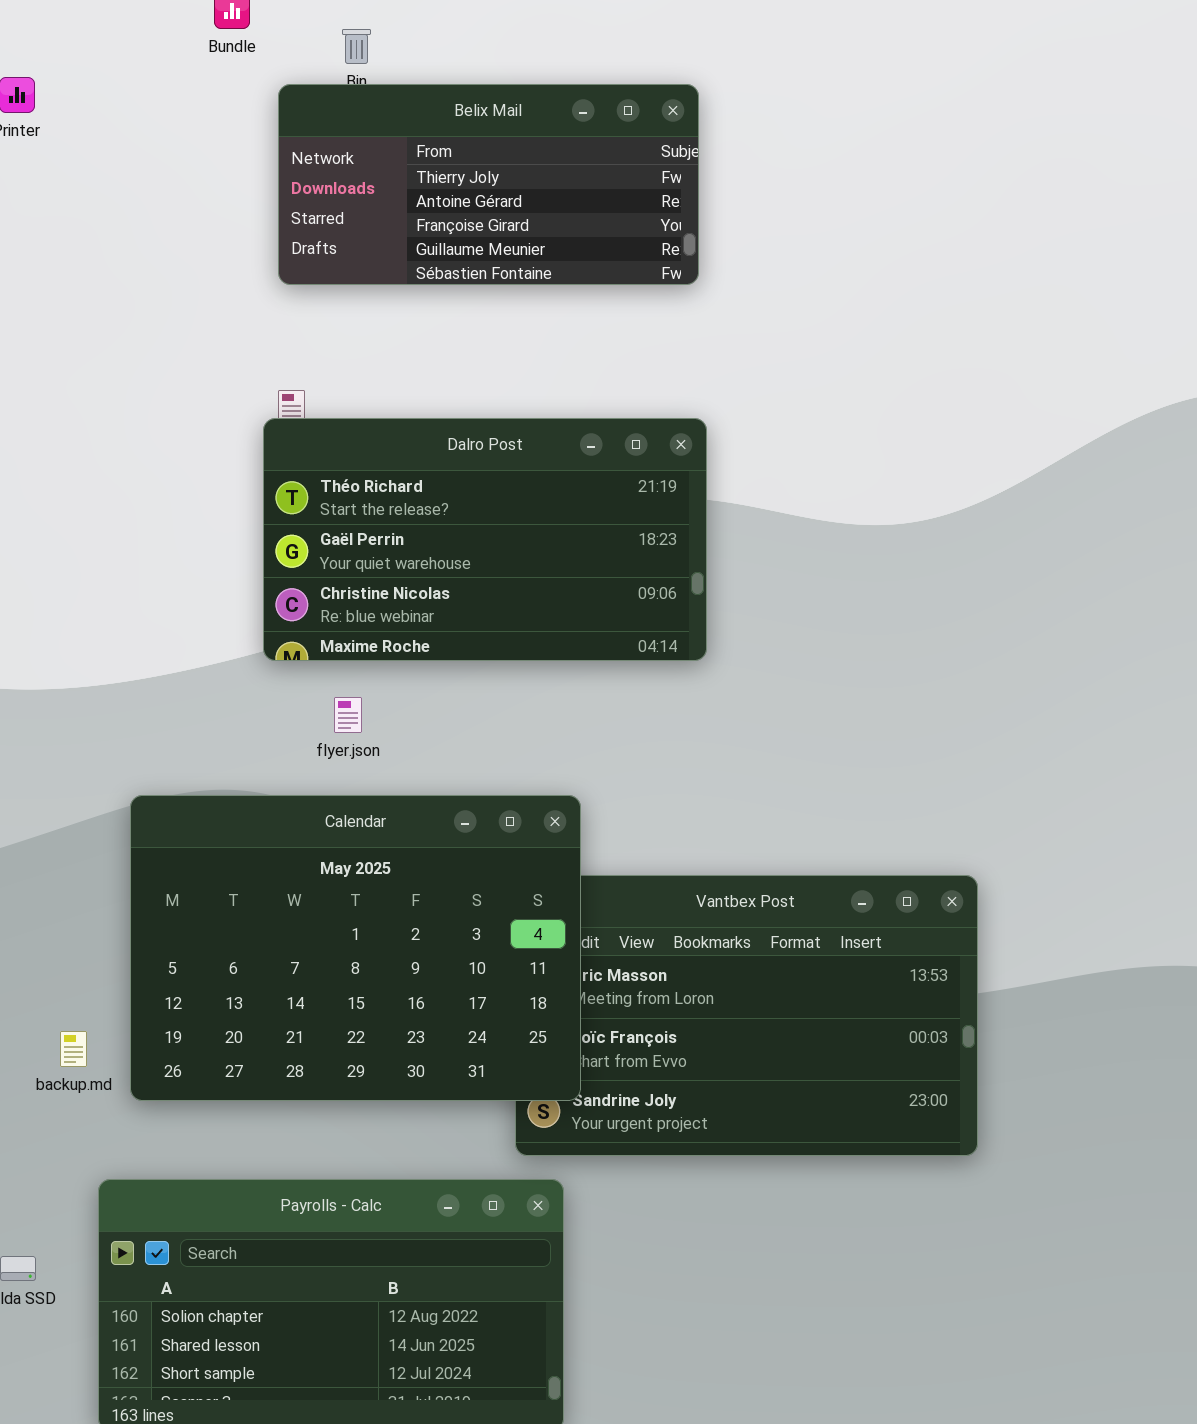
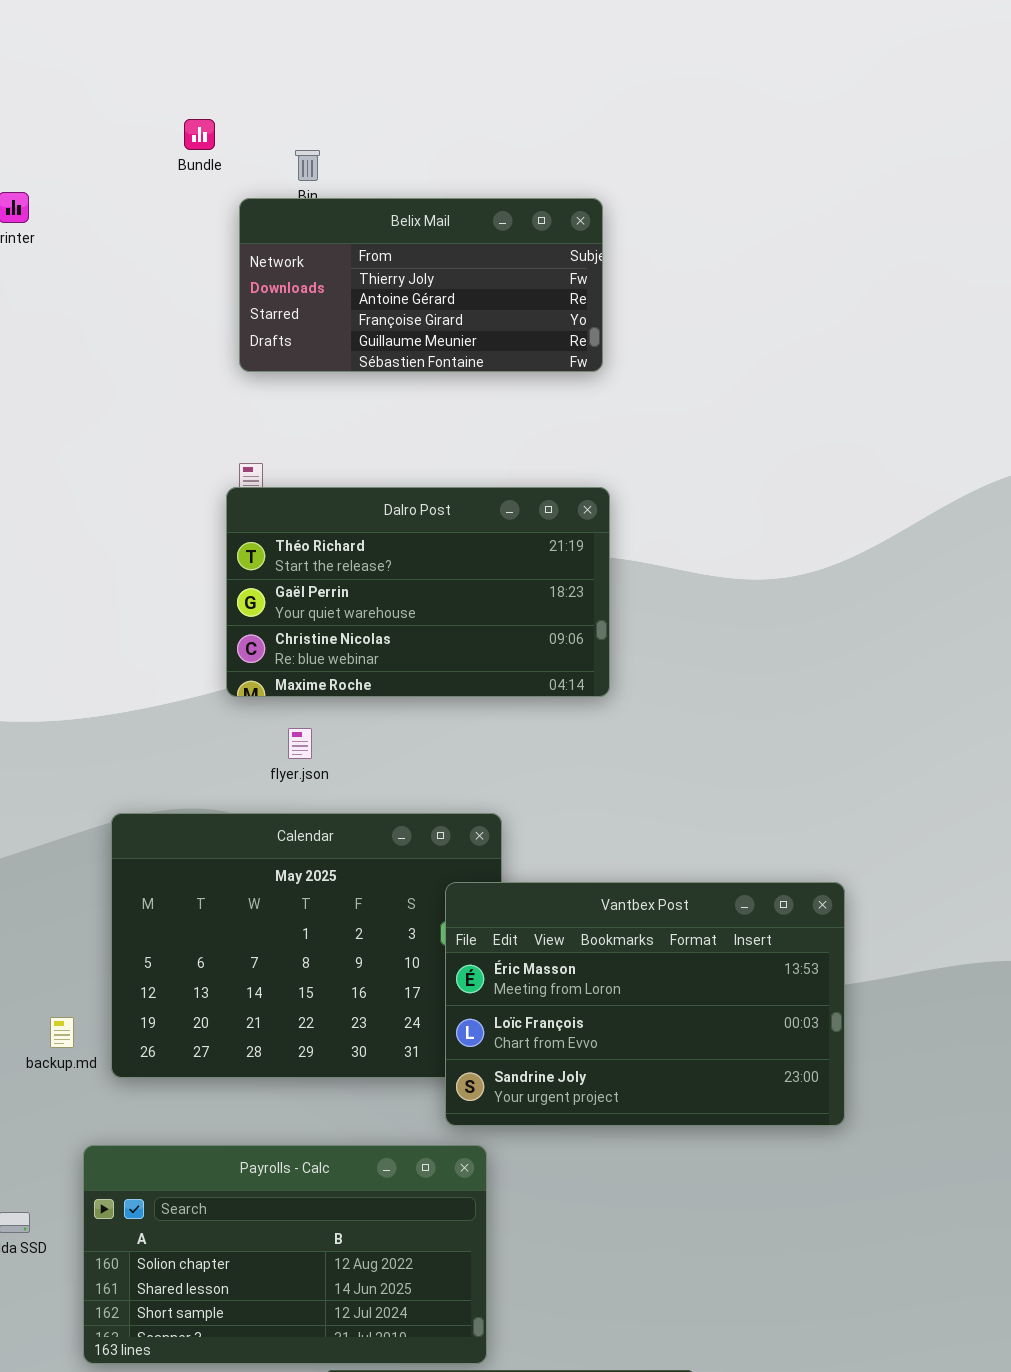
Vantbex Post: [515,875,978,1156] -> [445,882,845,1126], raised

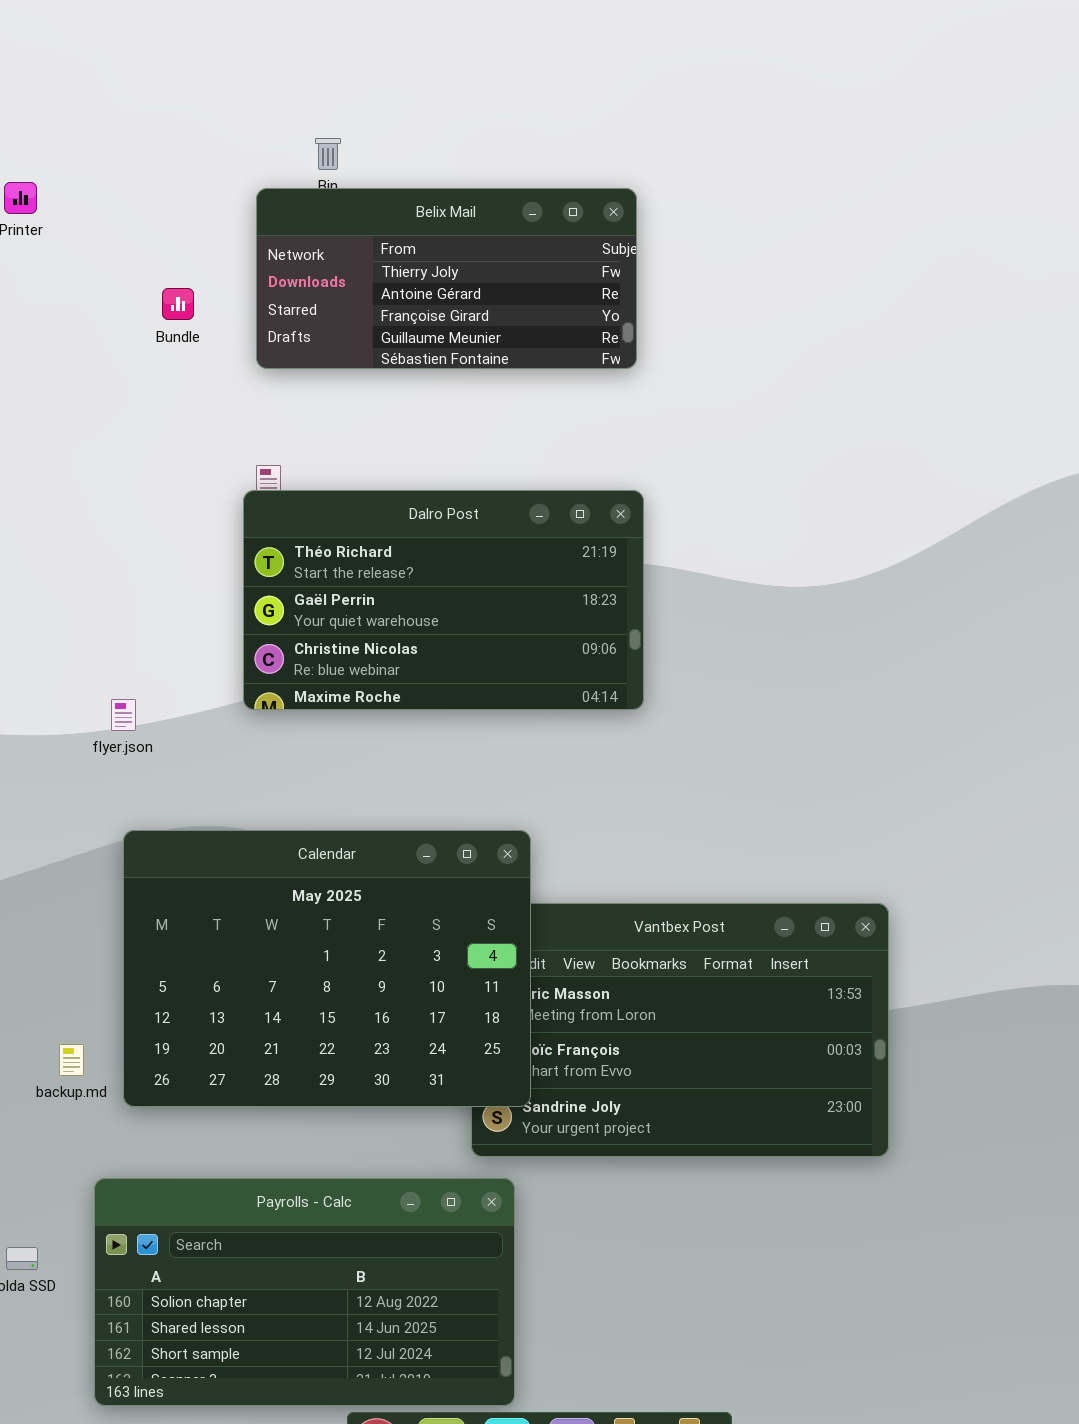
Bundle: [184,119,215,150] -> [162,288,194,320], moved
flyer.json: [288,728,312,759] -> [111,699,136,731], moved
Calendar: [111,813,502,1078] -> [123,830,531,1107], raised

